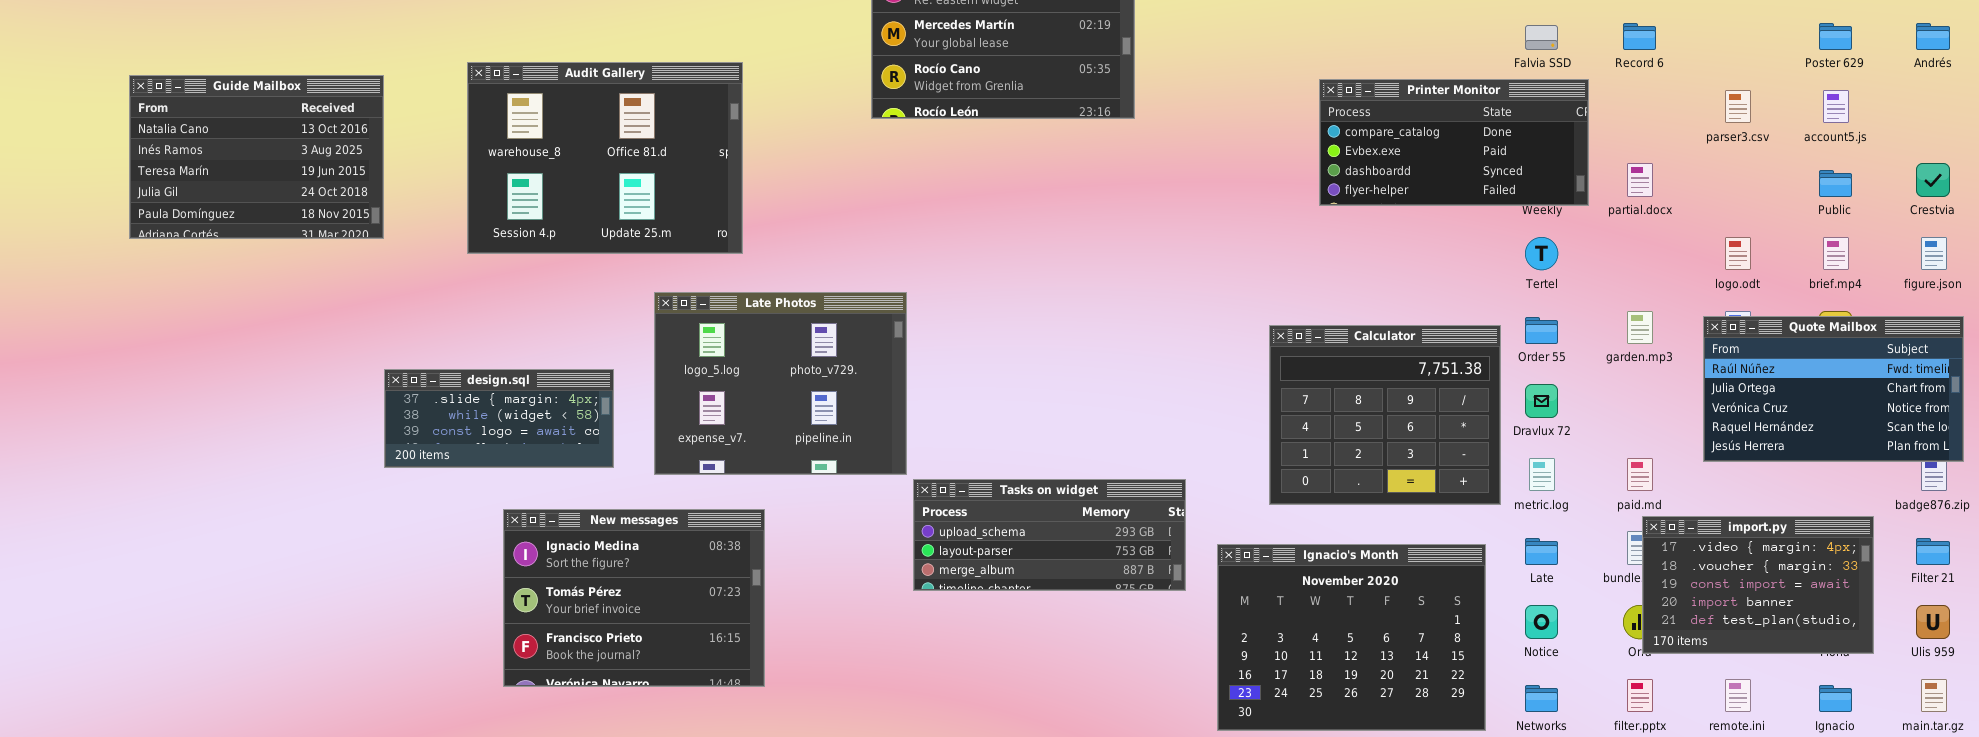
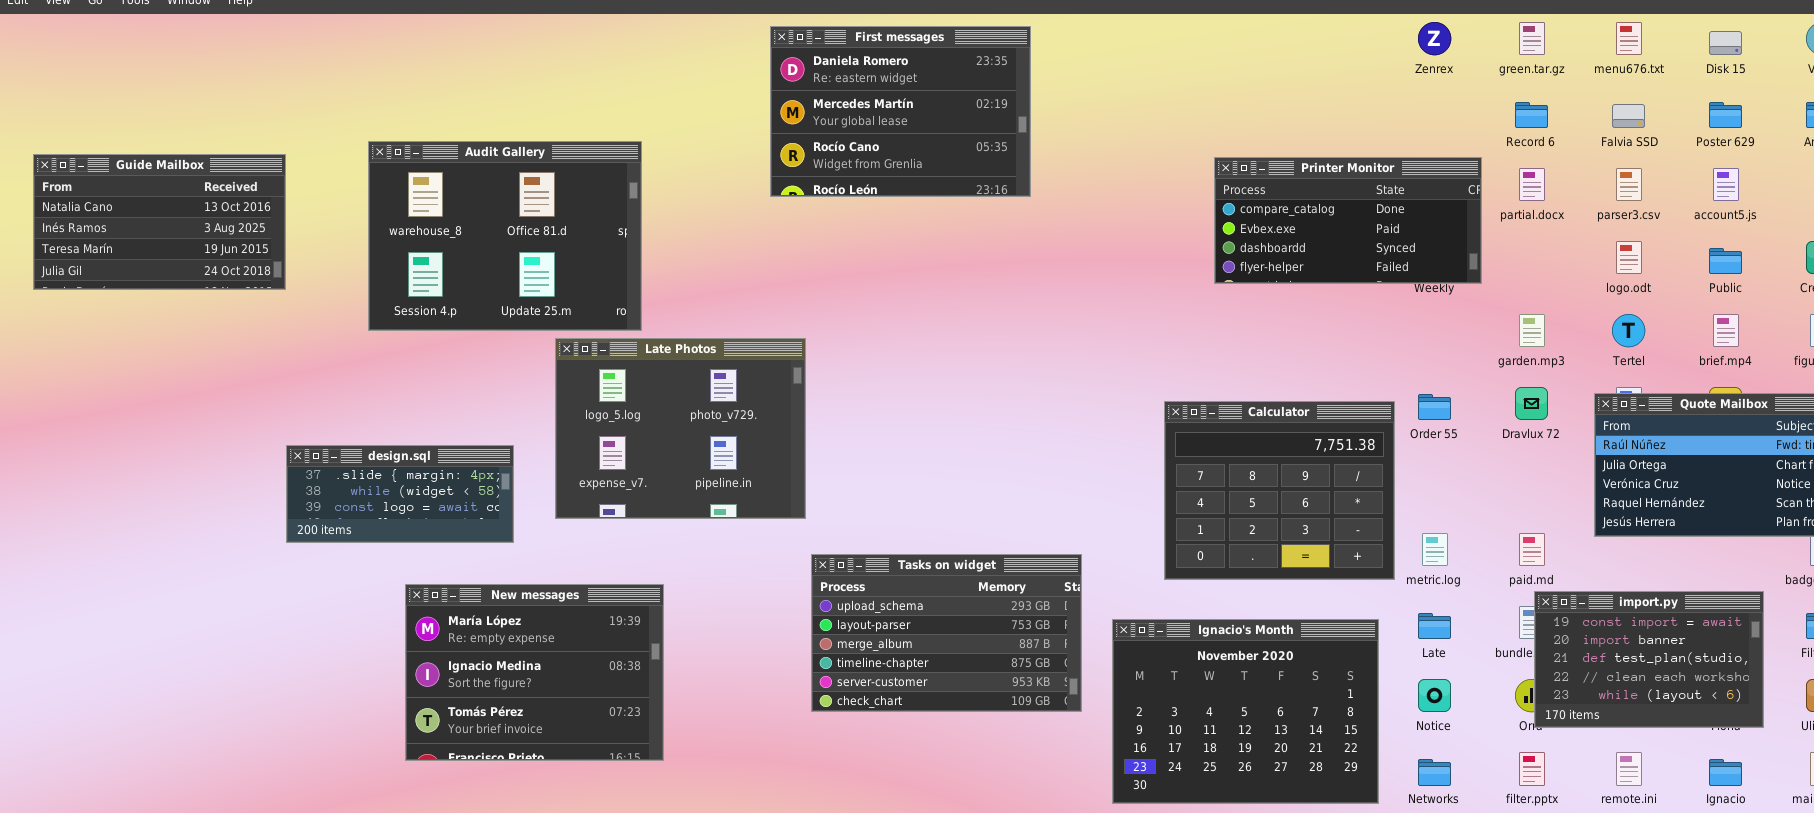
Falvia SSD: [1525,25,1558,50] -> [1612,104,1645,128], moved
Guide Mailbox: [129,75,384,239] -> [33,154,286,290], resized
partial.docx: [1627,163,1653,197] -> [1519,168,1545,201], moved
Tertel: [1525,237,1558,270] -> [1612,314,1645,347], moved
logo.odt: [1725,237,1751,270] -> [1616,241,1642,274], moved
Late Photos: [654,292,907,475] -> [555,338,806,519], moved
garden.mp3: [1627,311,1653,344] -> [1519,314,1545,347], moved
Dravlux 72: [1525,384,1558,418] -> [1515,387,1548,420], moved
Tasks on widget: [913,479,1186,591] -> [811,554,1082,712], resized
New messages: [503,509,765,687] -> [405,584,664,761], scrolled up 1 row
import.py: [1642,516,1874,654] -> [1534,591,1764,728], scrolled down 2 rows

